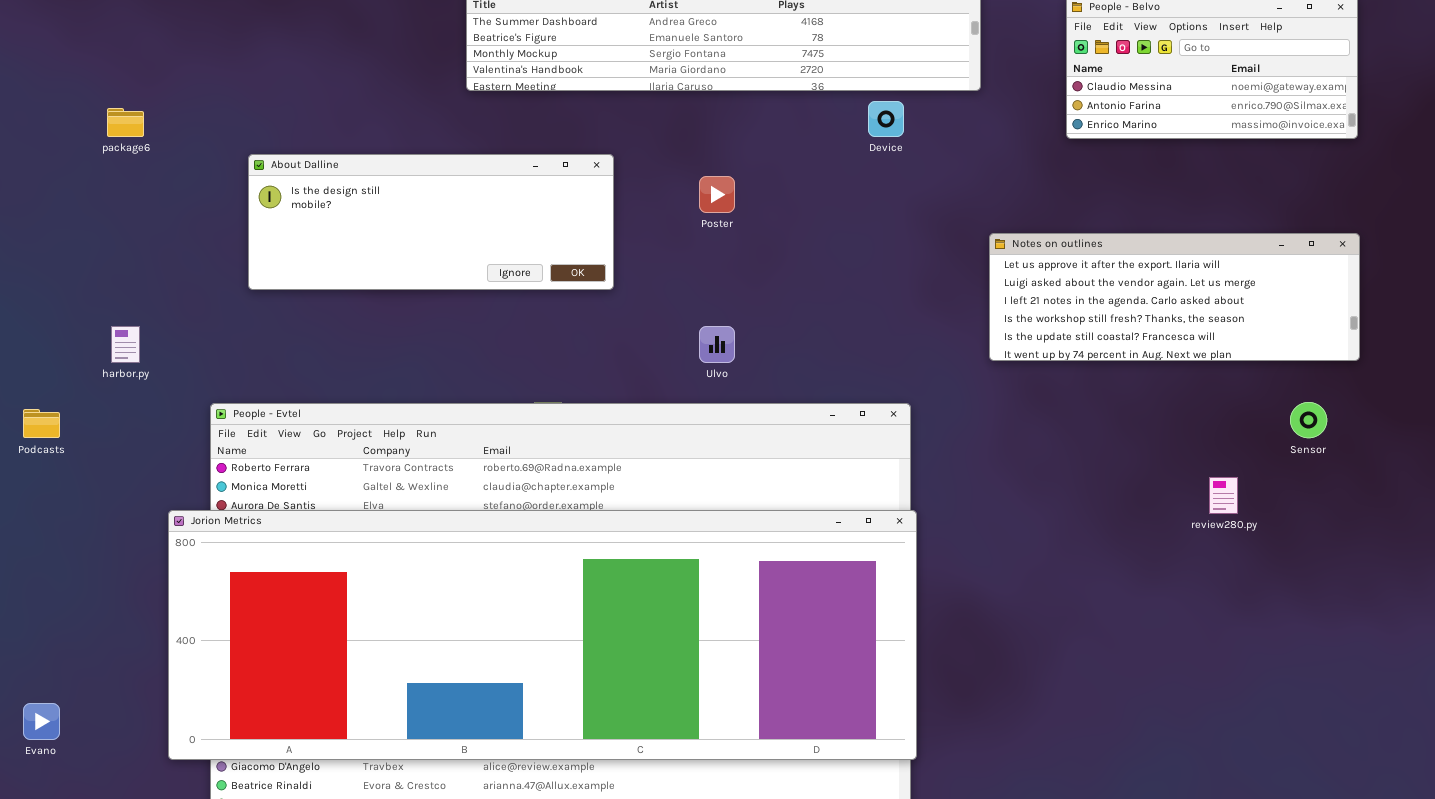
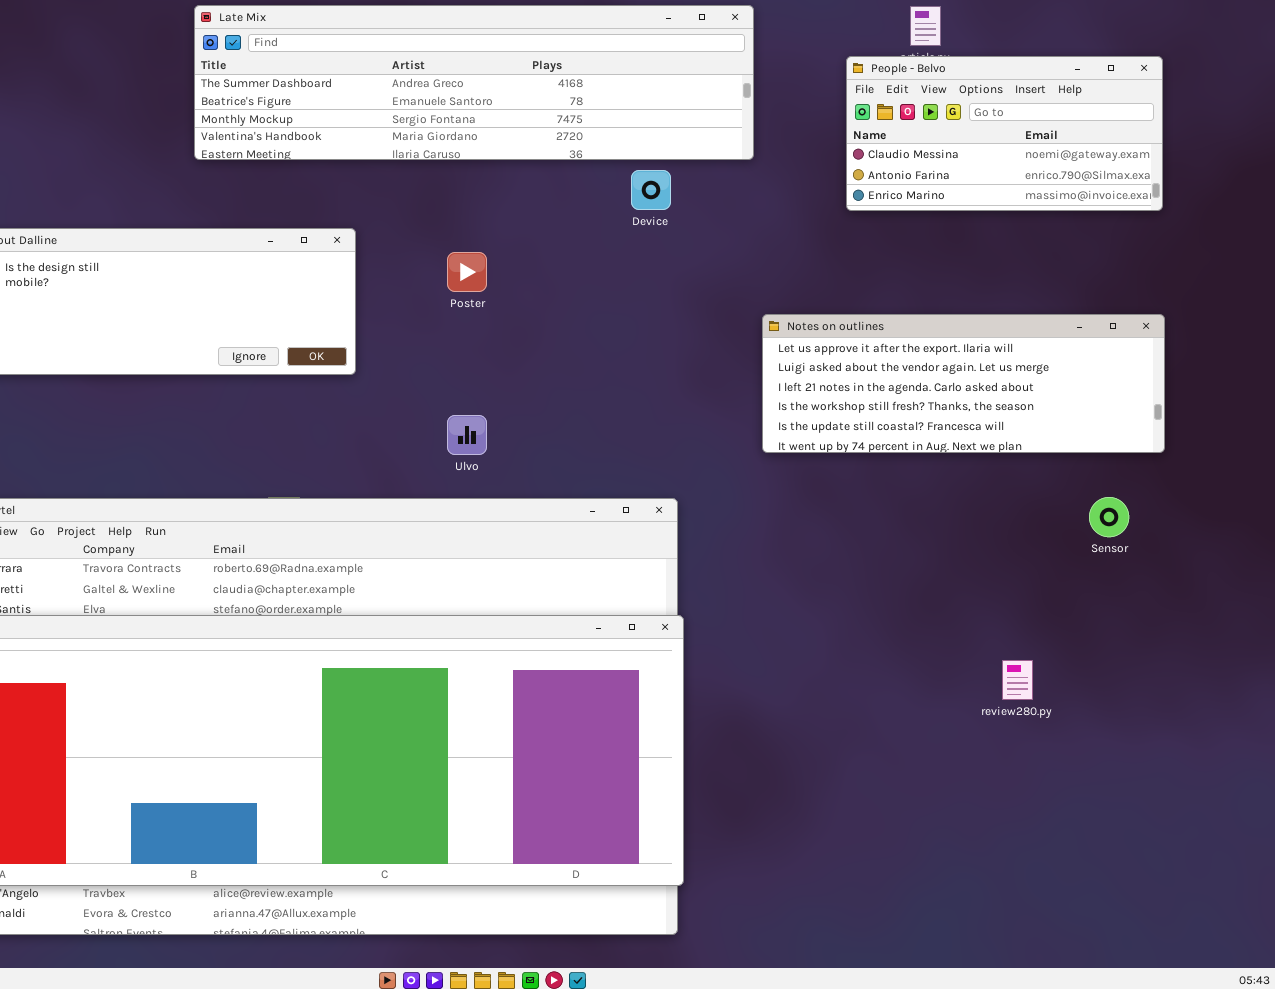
review280.py: [1209,477,1238,514] -> [1002,660,1033,700], moved

